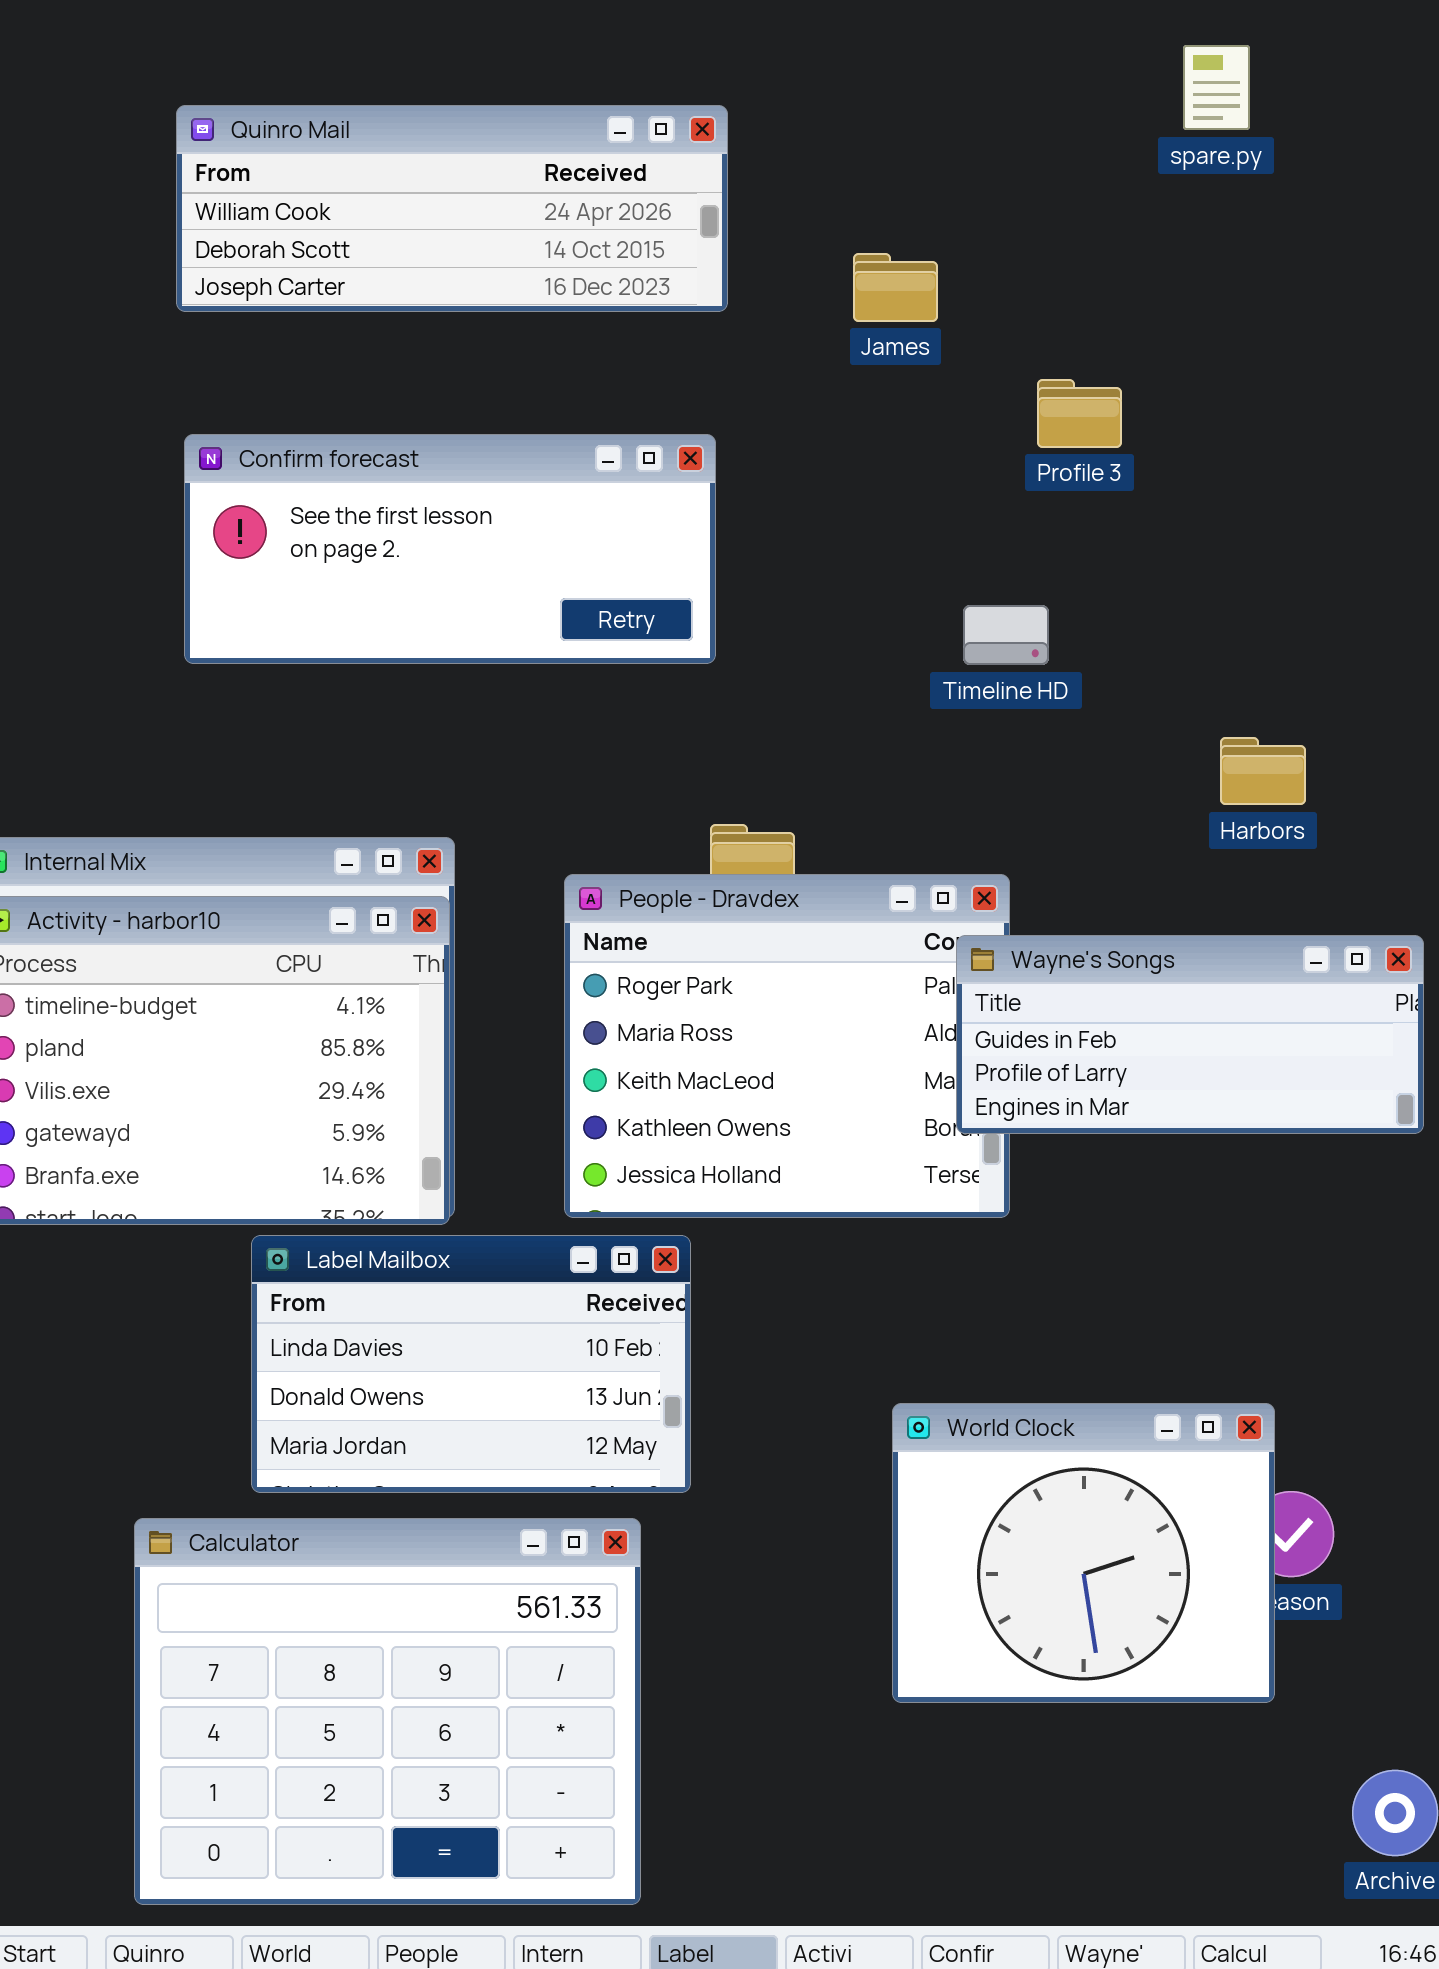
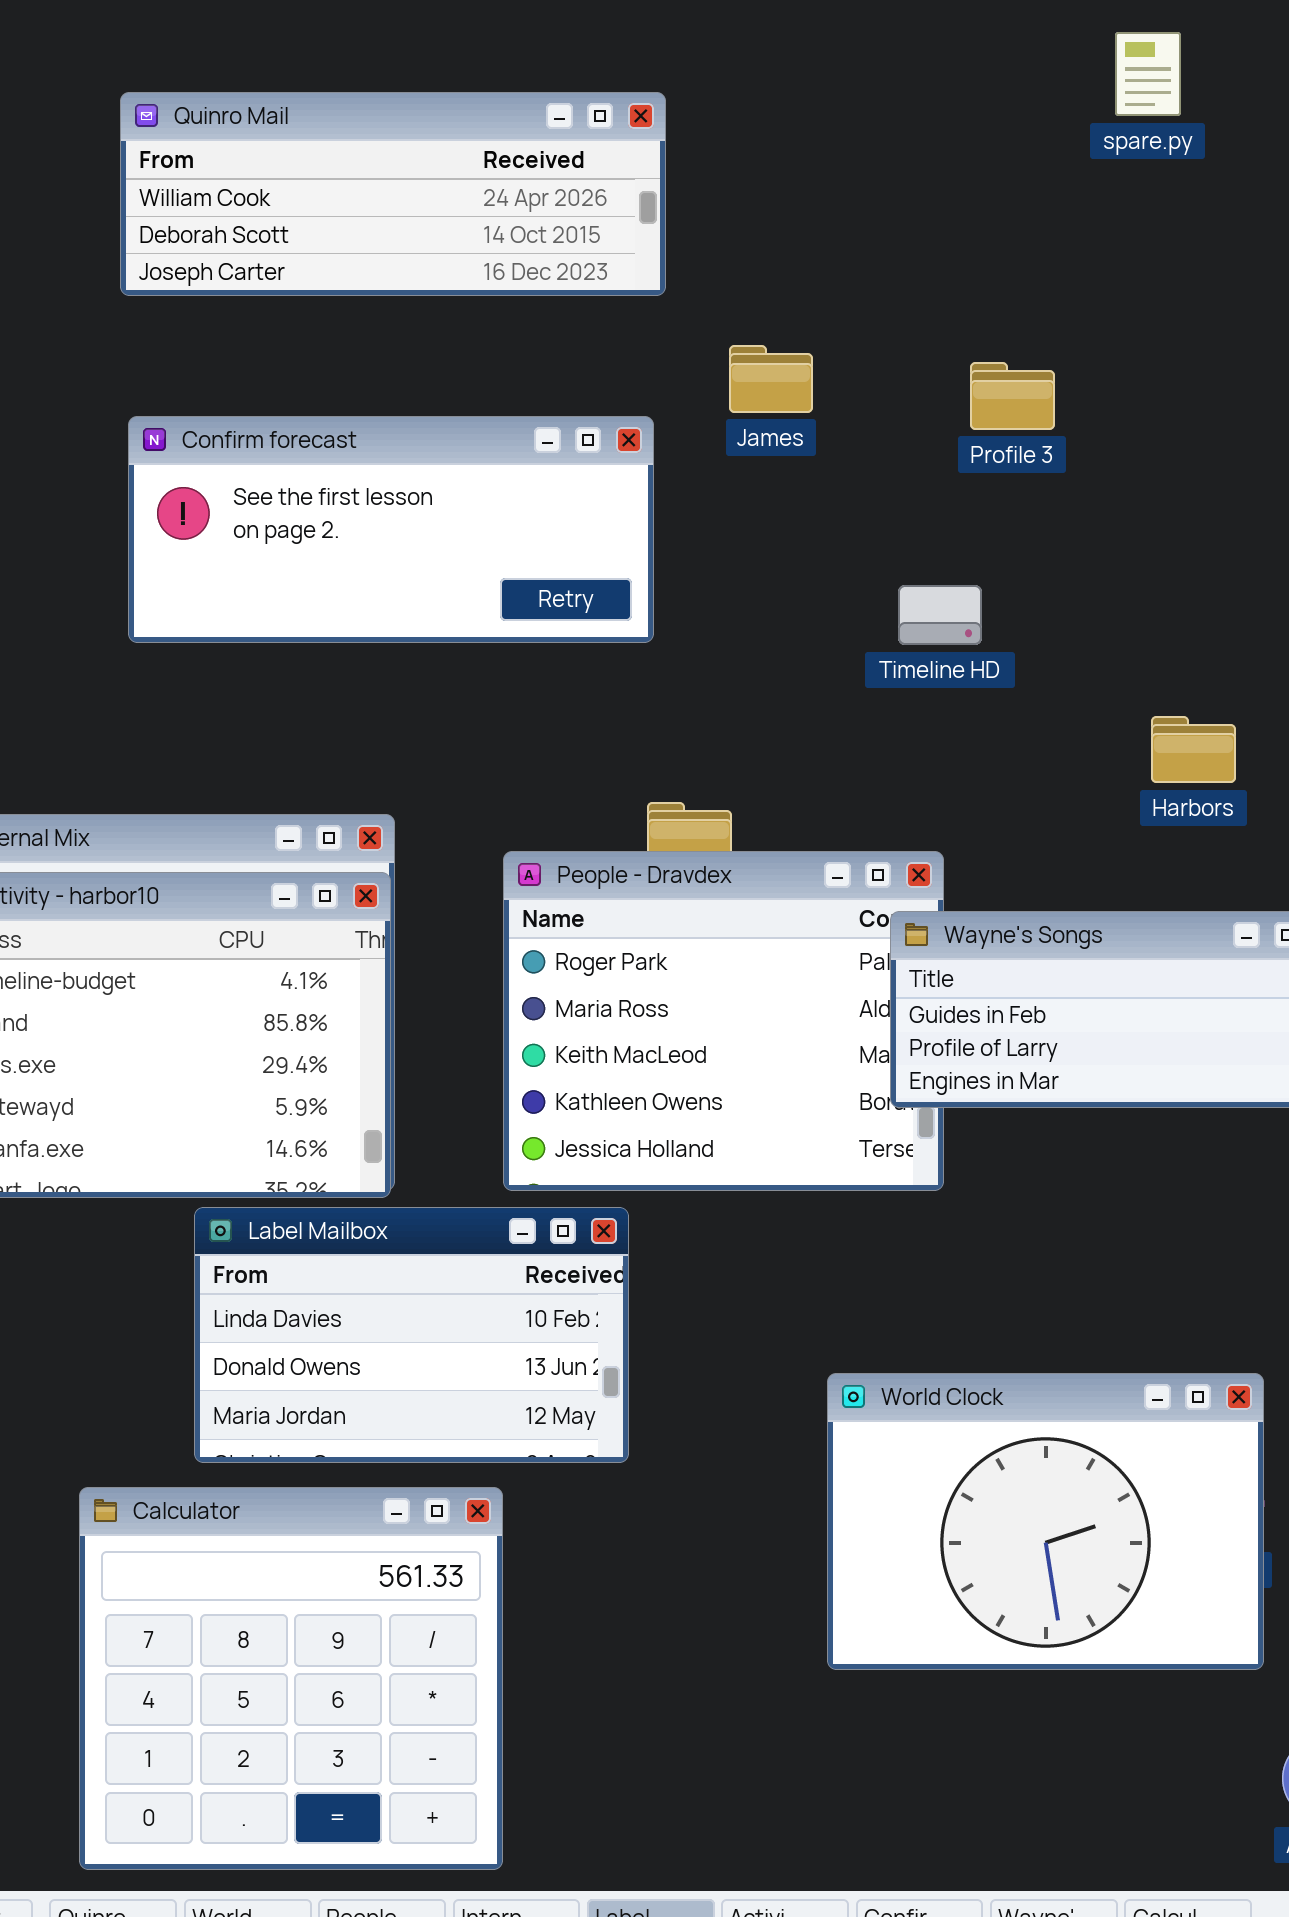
James: [853,253,938,322] -> [729,345,813,413], moved
World Clock: [892,1403,1275,1703] -> [827,1373,1264,1670], resized
Calculator: [134,1518,641,1905] -> [79,1487,503,1870], resized

